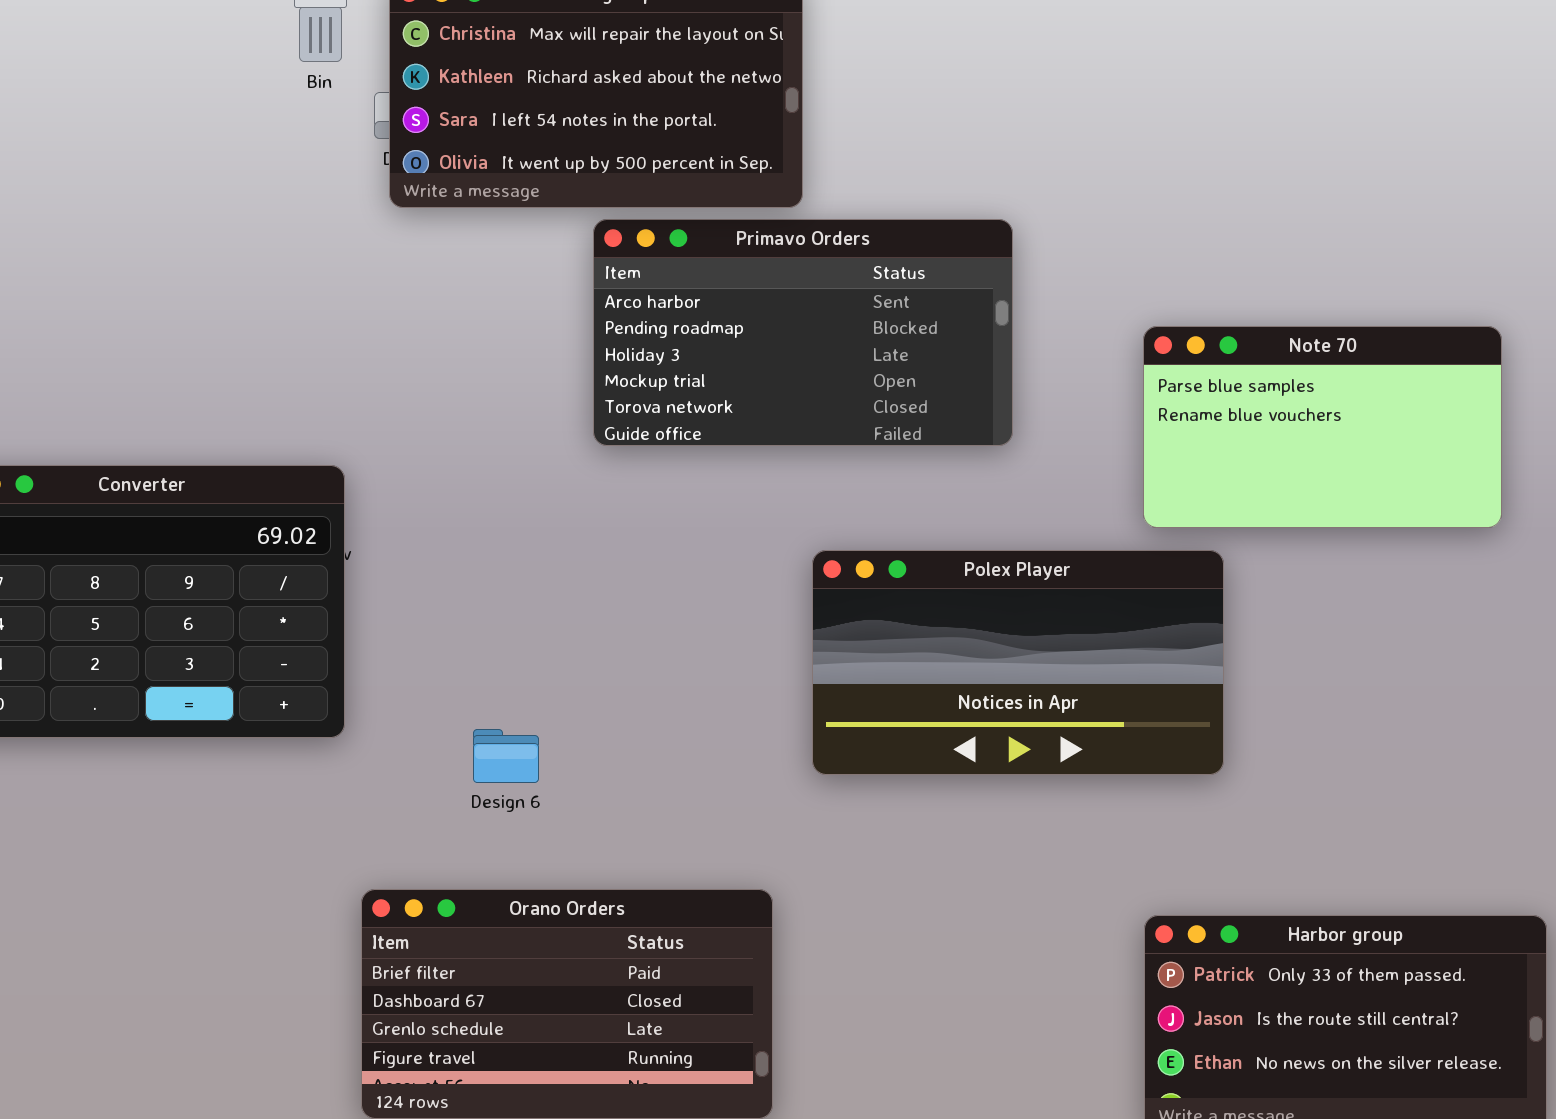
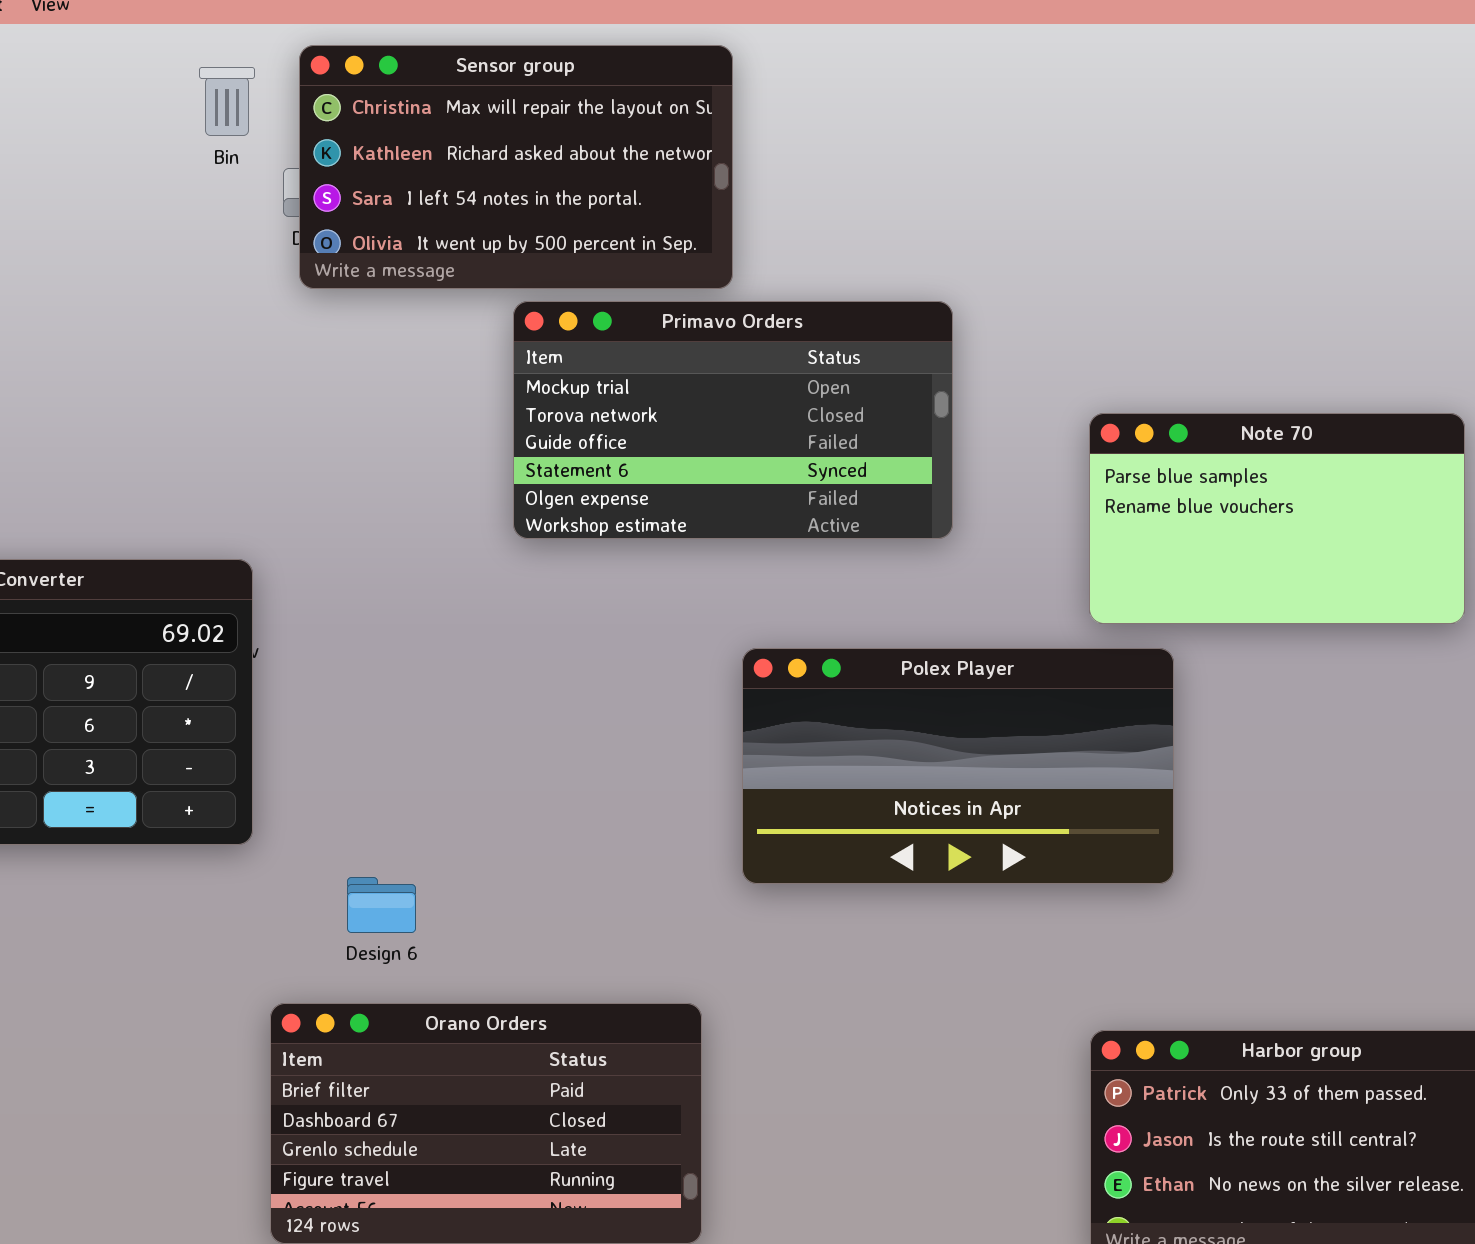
Primavo Orders: [593,219,1013,446] -> [513,301,953,539], scrolled down 3 rows
Design 6: [473,729,539,783] -> [347,877,416,933], moved

